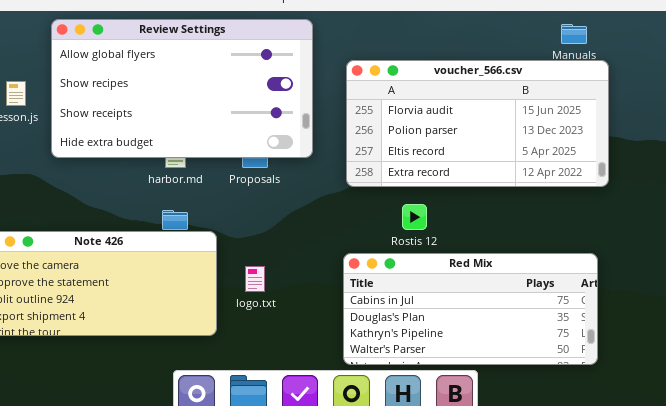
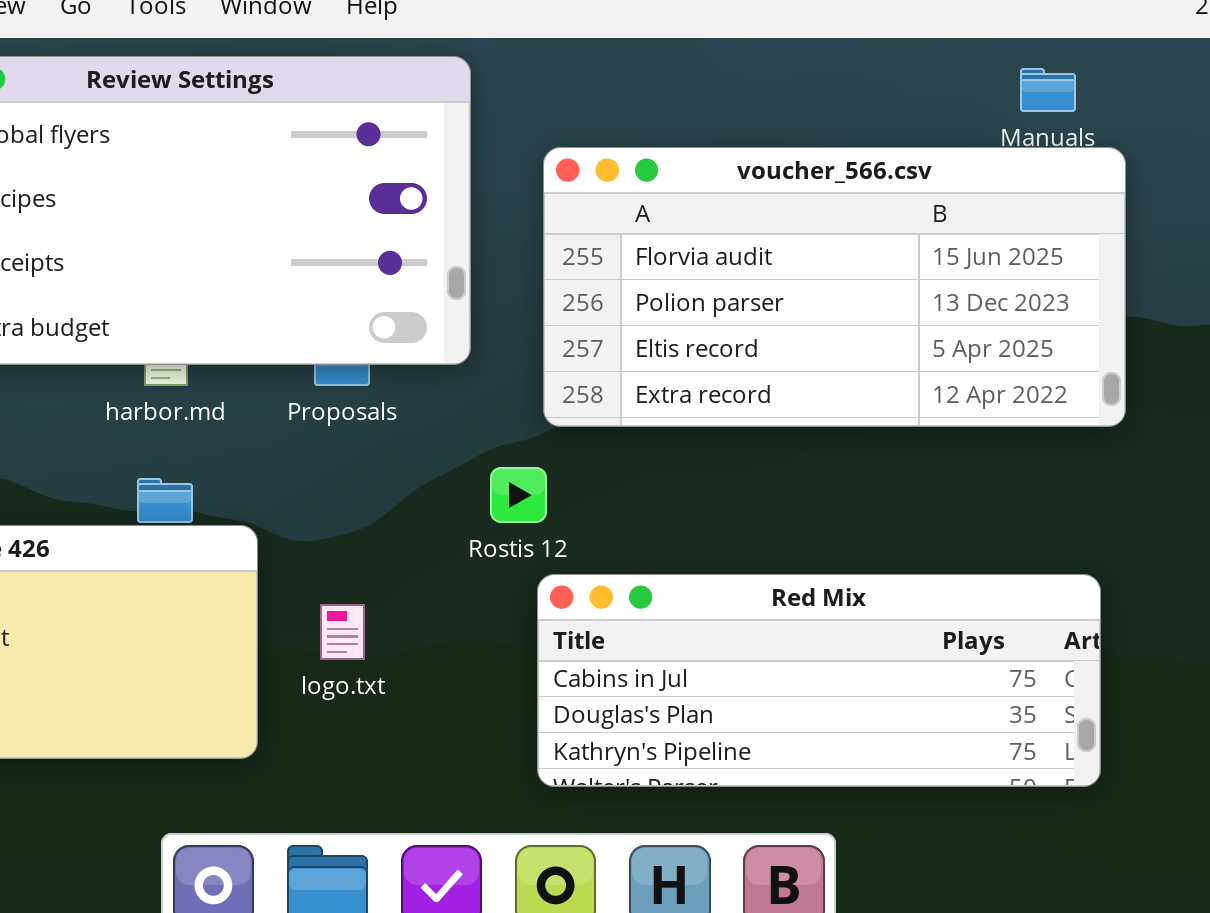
Rostis 12: [402,204,427,230] -> [490,467,547,523], moved
Red Mix: [343,253,598,365] -> [537,574,1101,787], resized

